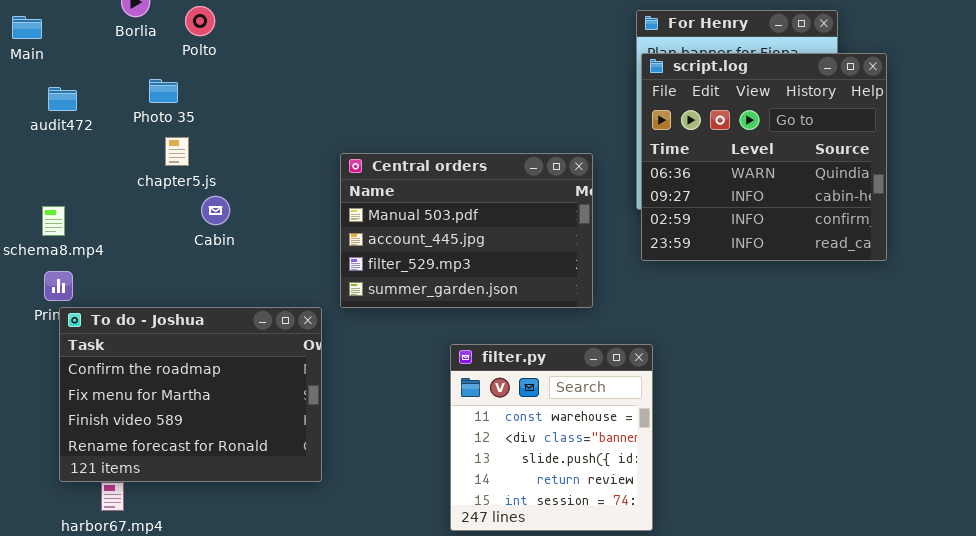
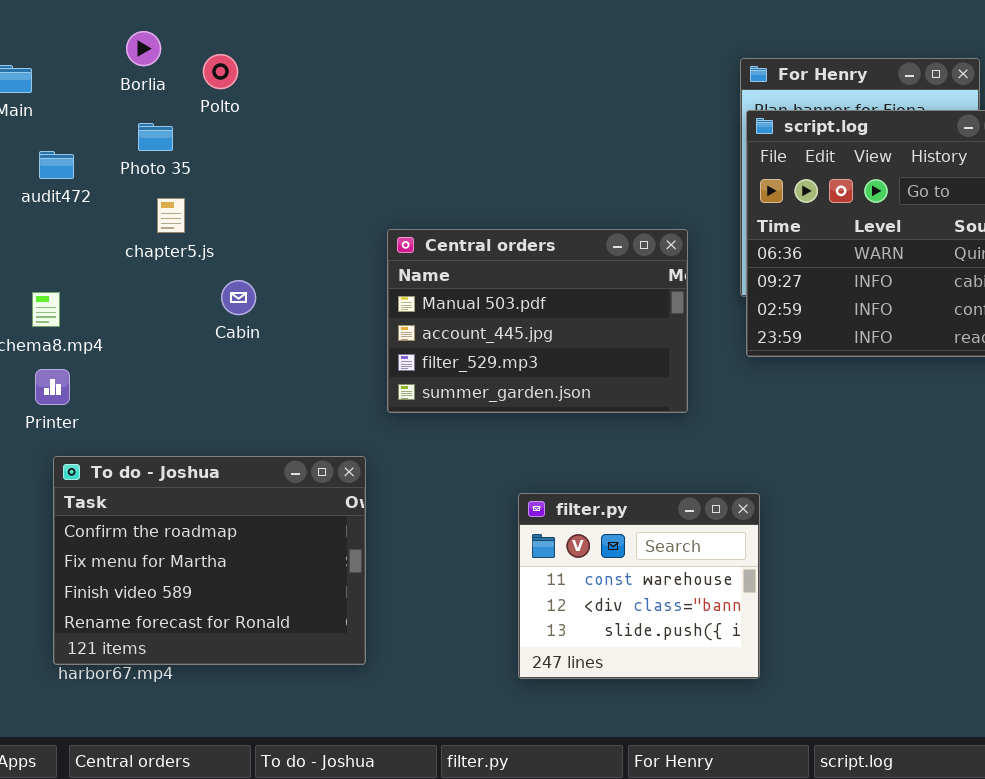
Photo 35: [149,79,178,103] -> [138,123,173,151], moved
chapter5.js: [165,137,189,166] -> [157,198,185,233], moved
To do - Joshua: [59,307,322,482] -> [53,456,366,665], moved
filter.py: [450,344,653,531] -> [518,493,760,679], resized

